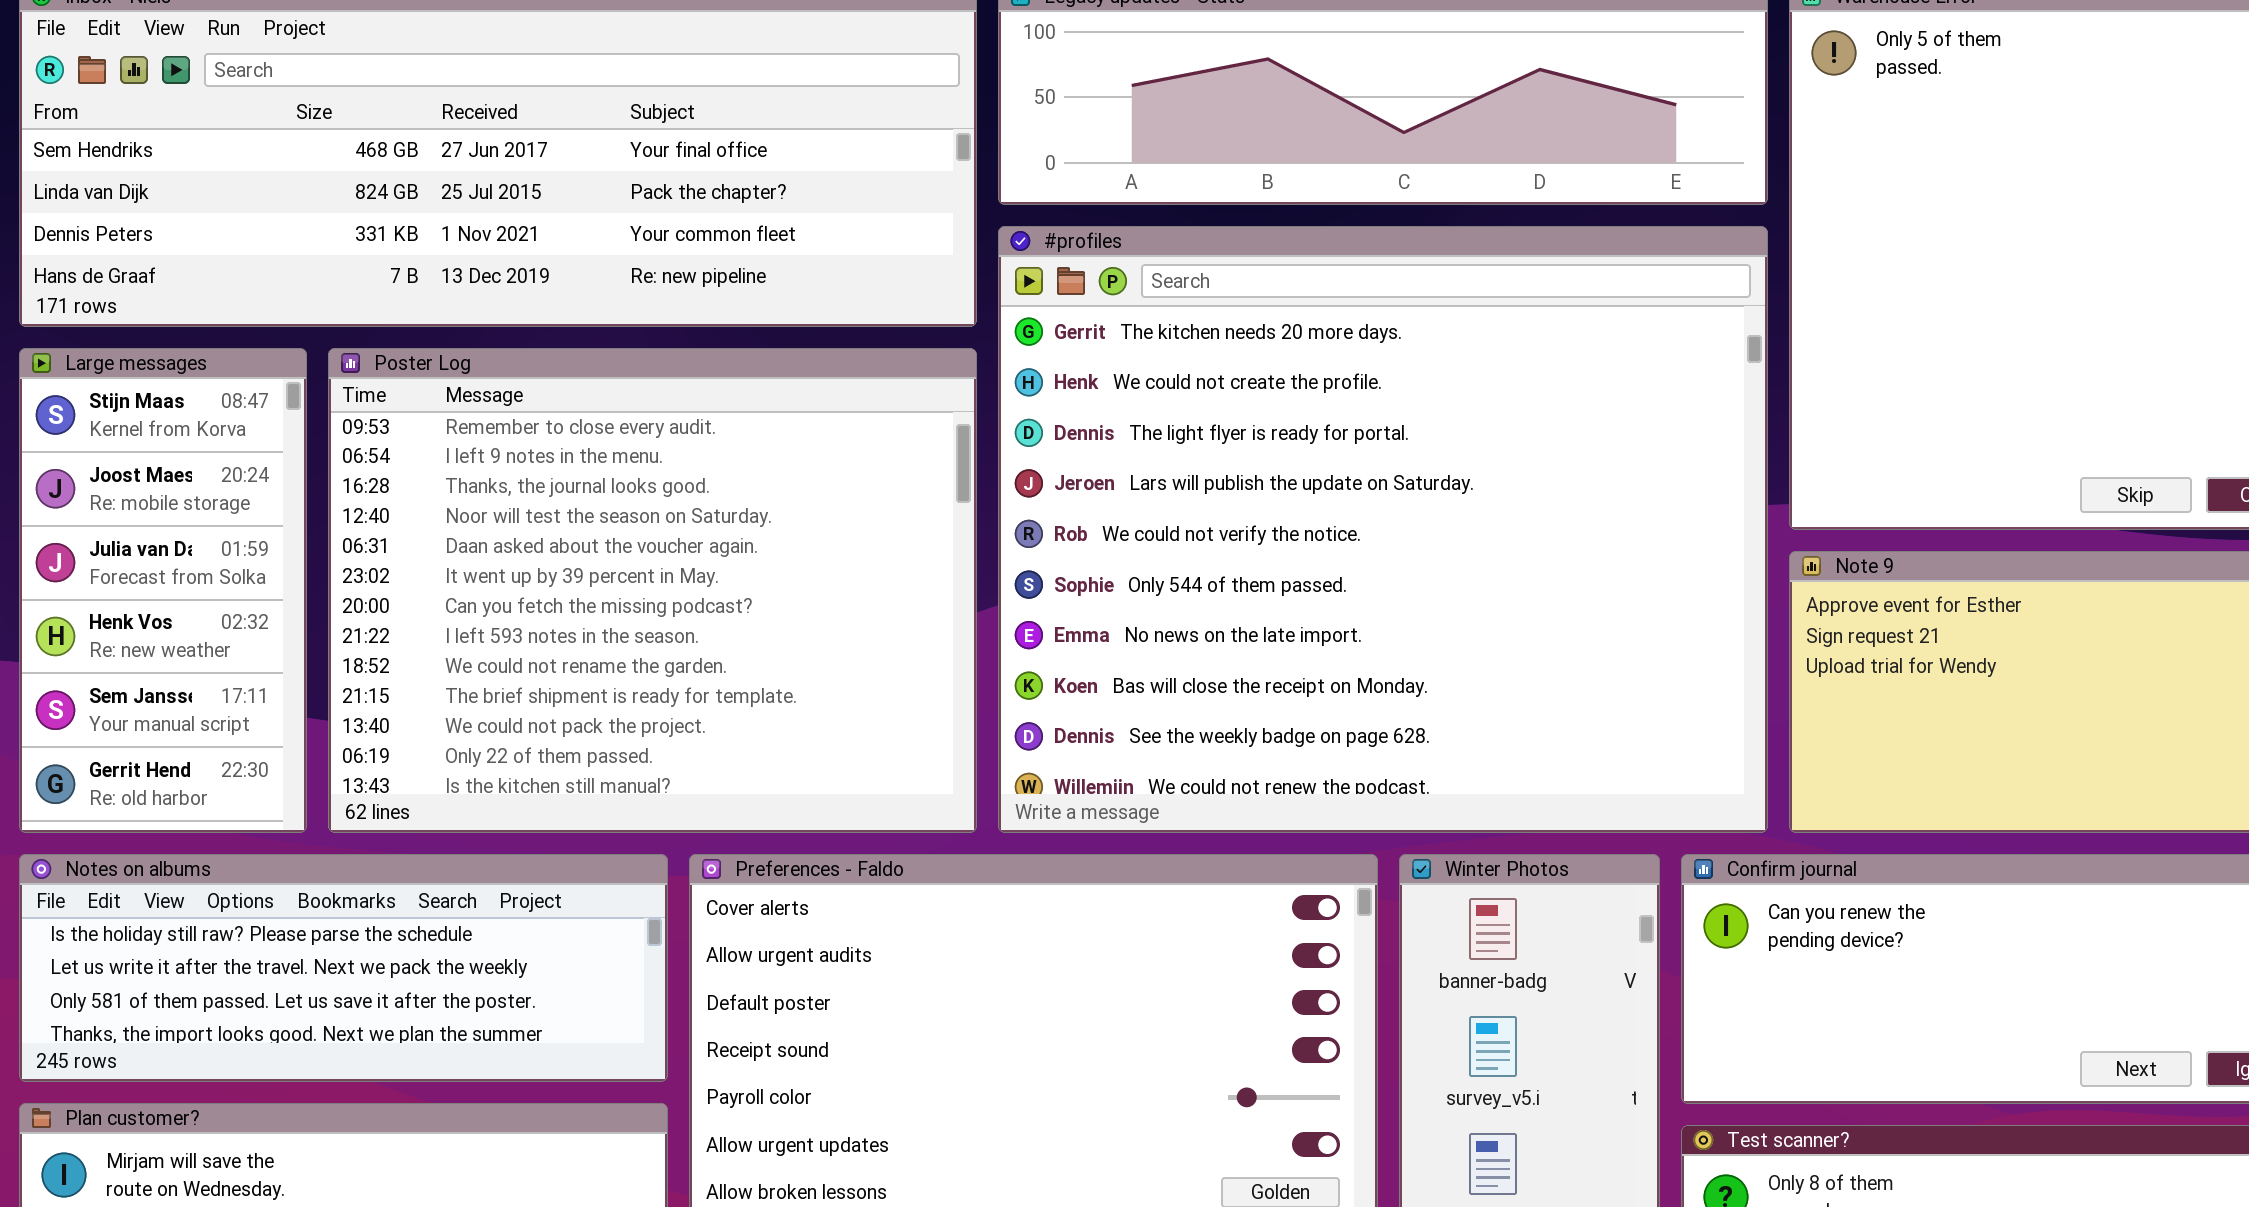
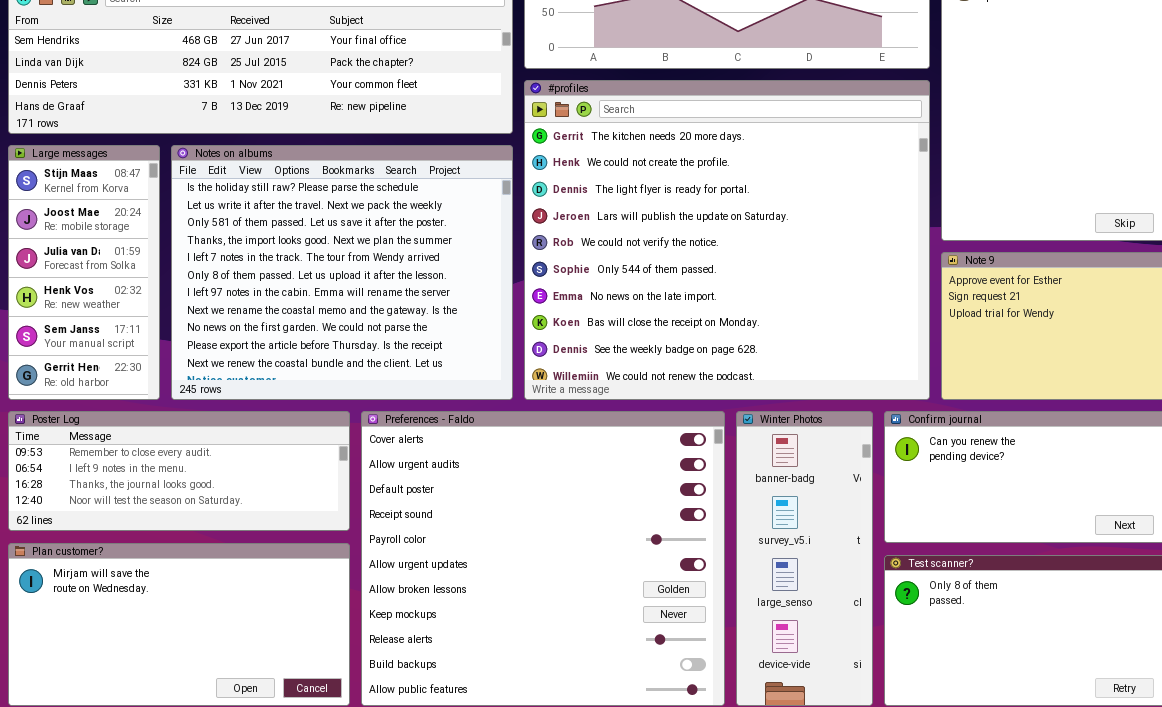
Poster Log: [328,348,977,833] -> [8,411,350,531], moved, resized
Notes on albums: [19,854,668,1082] -> [171,145,513,400], moved, resized

